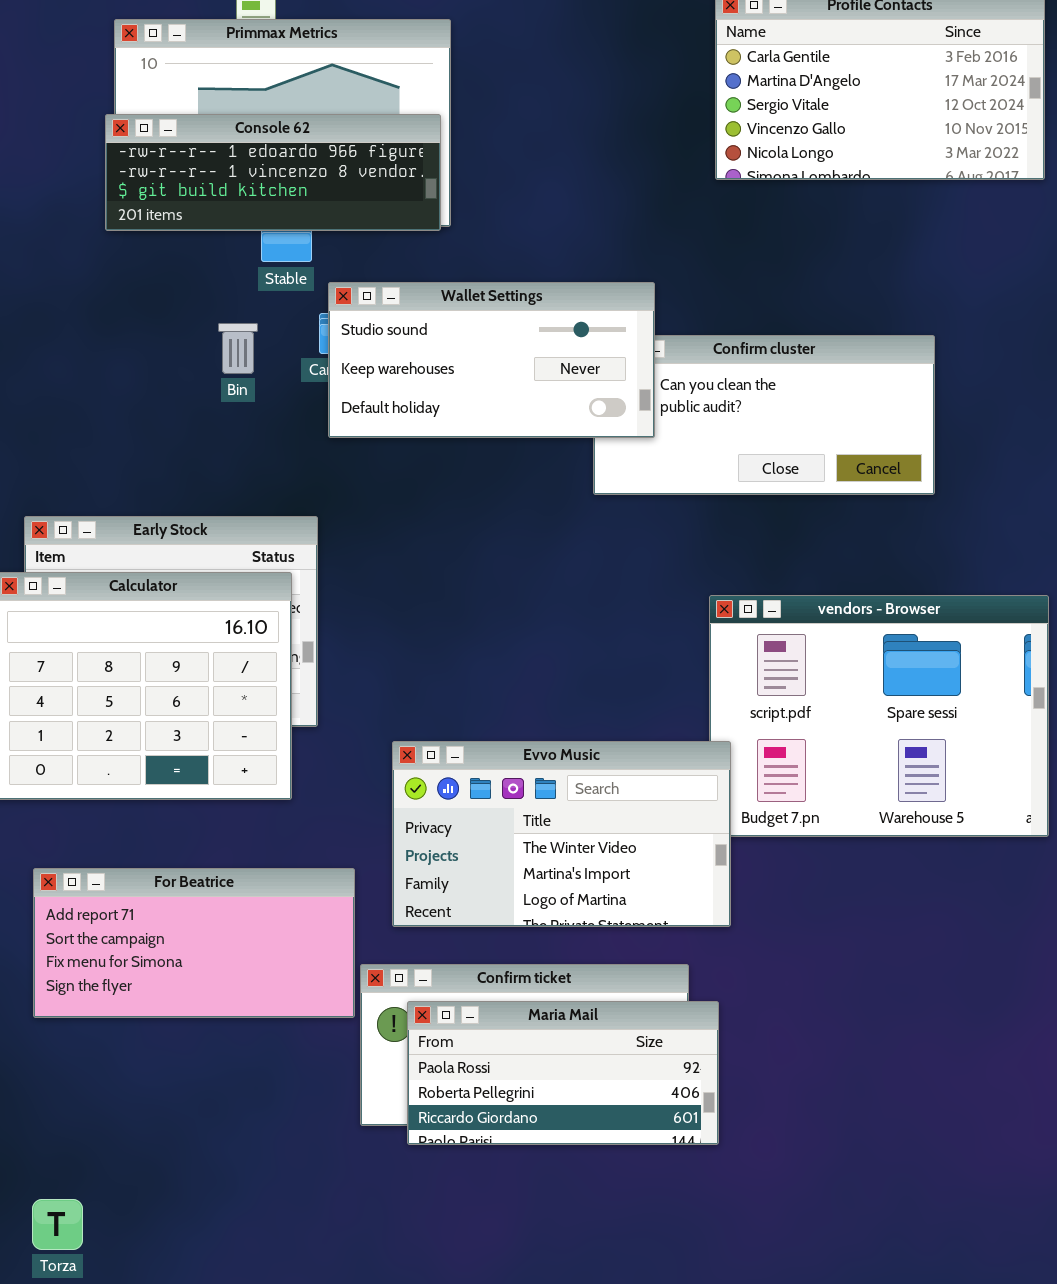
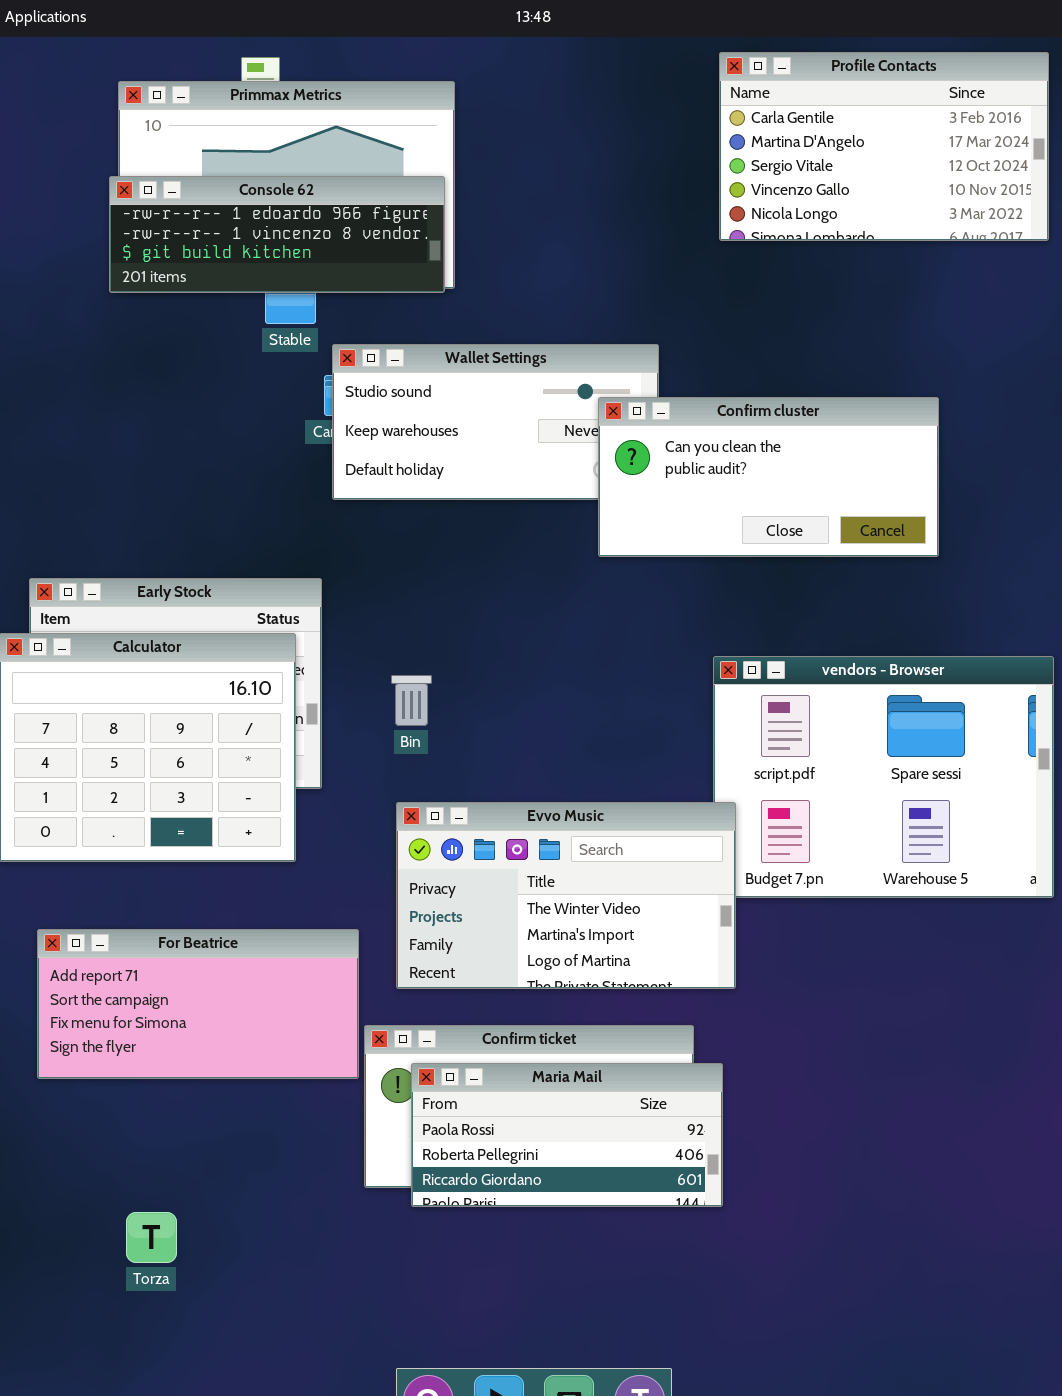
Bin: [218,323,258,374] -> [391,675,432,726], moved
Confirm cluster: [593,335,935,495] -> [598,397,939,557], raised
Torza: [32,1199,83,1250] -> [126,1212,177,1263], moved

